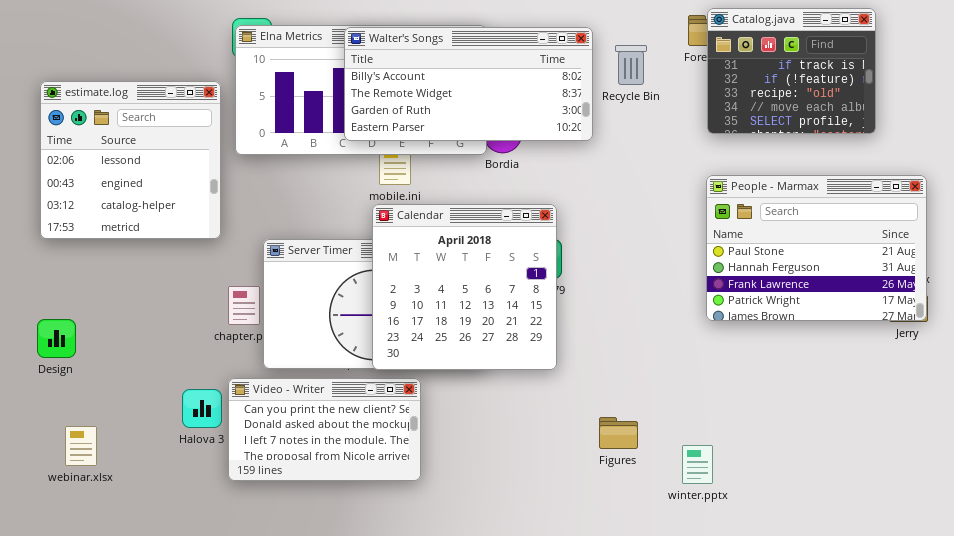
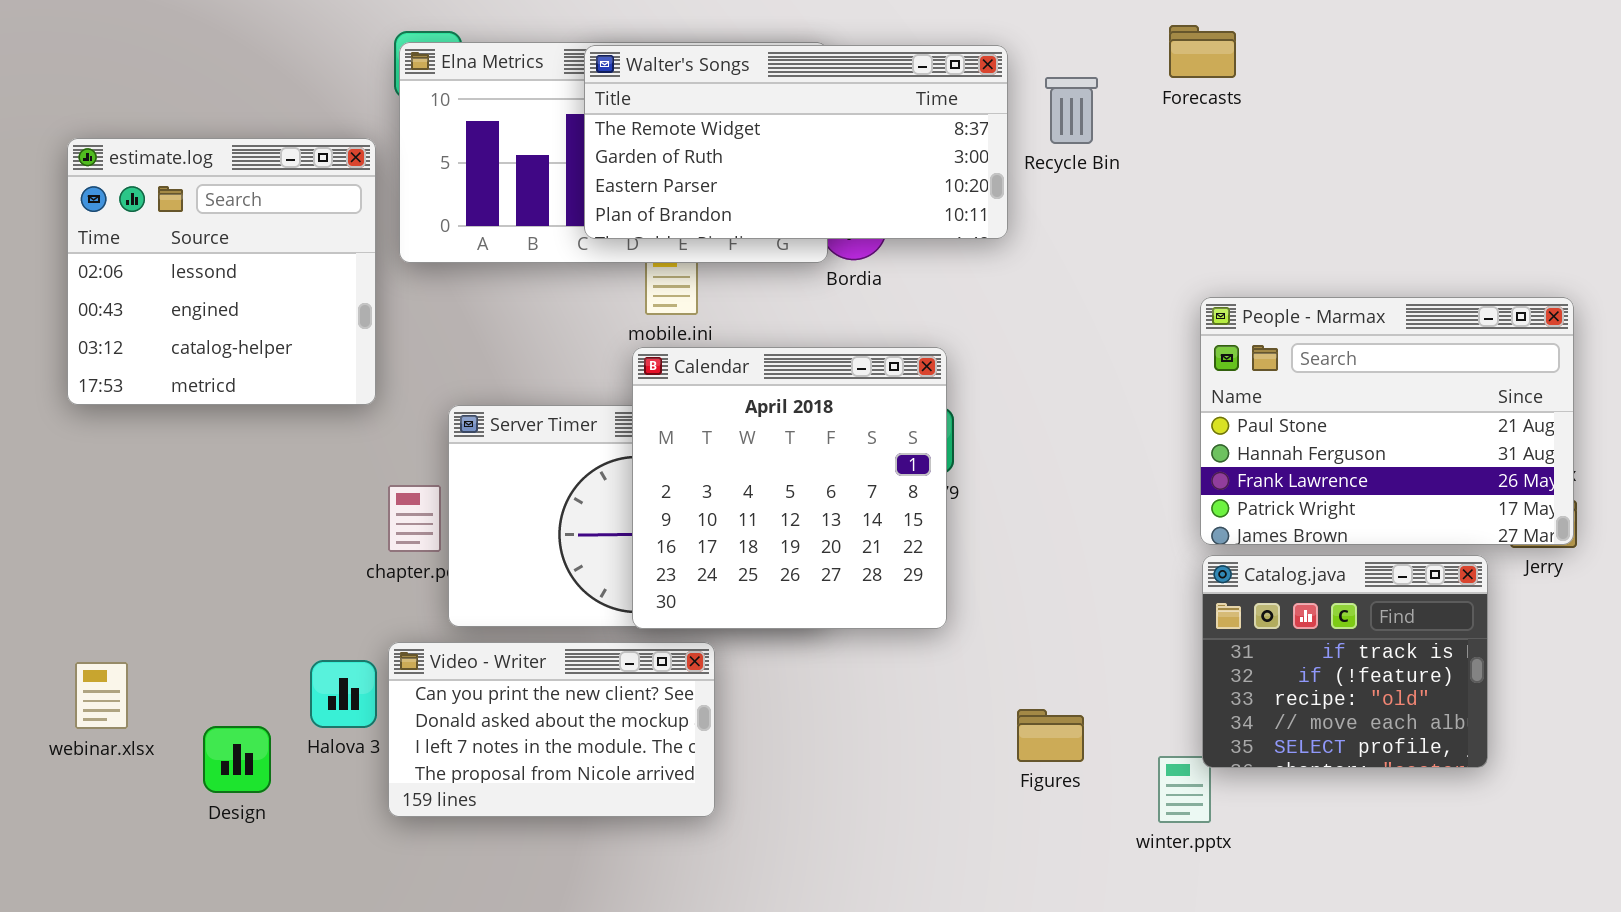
Catalog.java: [707,8,876,134] -> [1202,555,1488,768], moved
Walter's Songs: [344,27,593,141] -> [584,45,1008,239], scrolled down 1 row
Design: [37,319,76,358] -> [203,726,271,793], moved
webinar.xlsx: [65,426,97,466] -> [75,662,128,729], moved

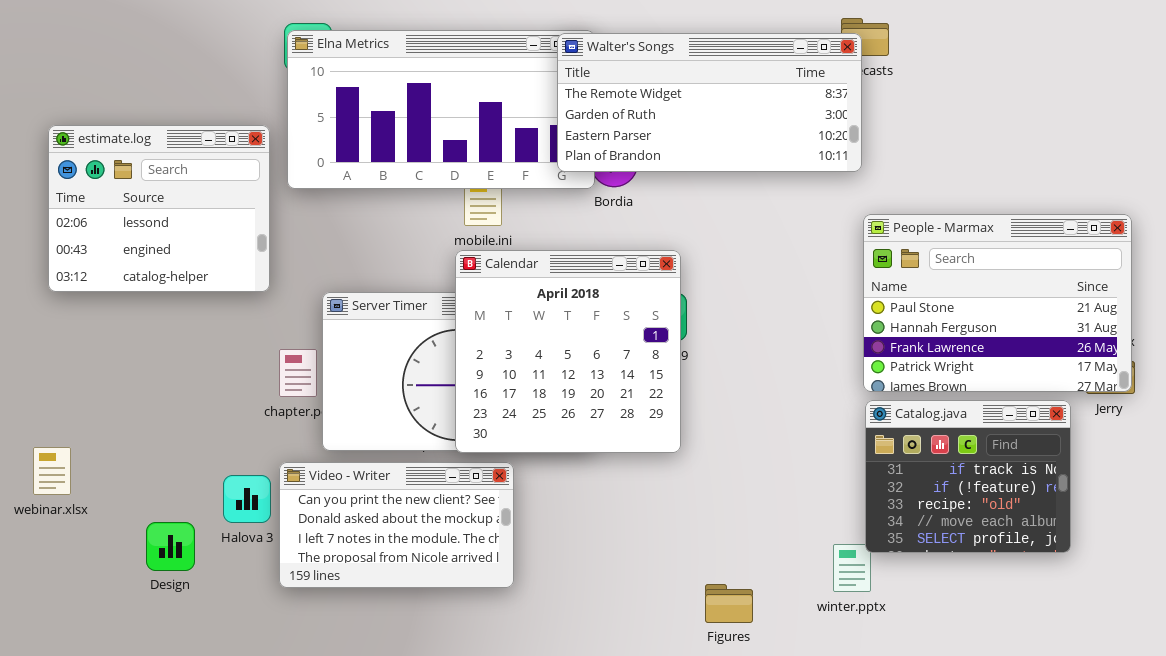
Walter's Songs: [584,45,1008,239] -> [557,33,862,172], moved
estimate.log: [67,138,376,405] -> [48,125,270,292], resized
webinar.xlsx: [75,662,128,729] -> [33,447,71,495], moved
Figures: [1017,709,1084,762] -> [705,584,753,623], moved

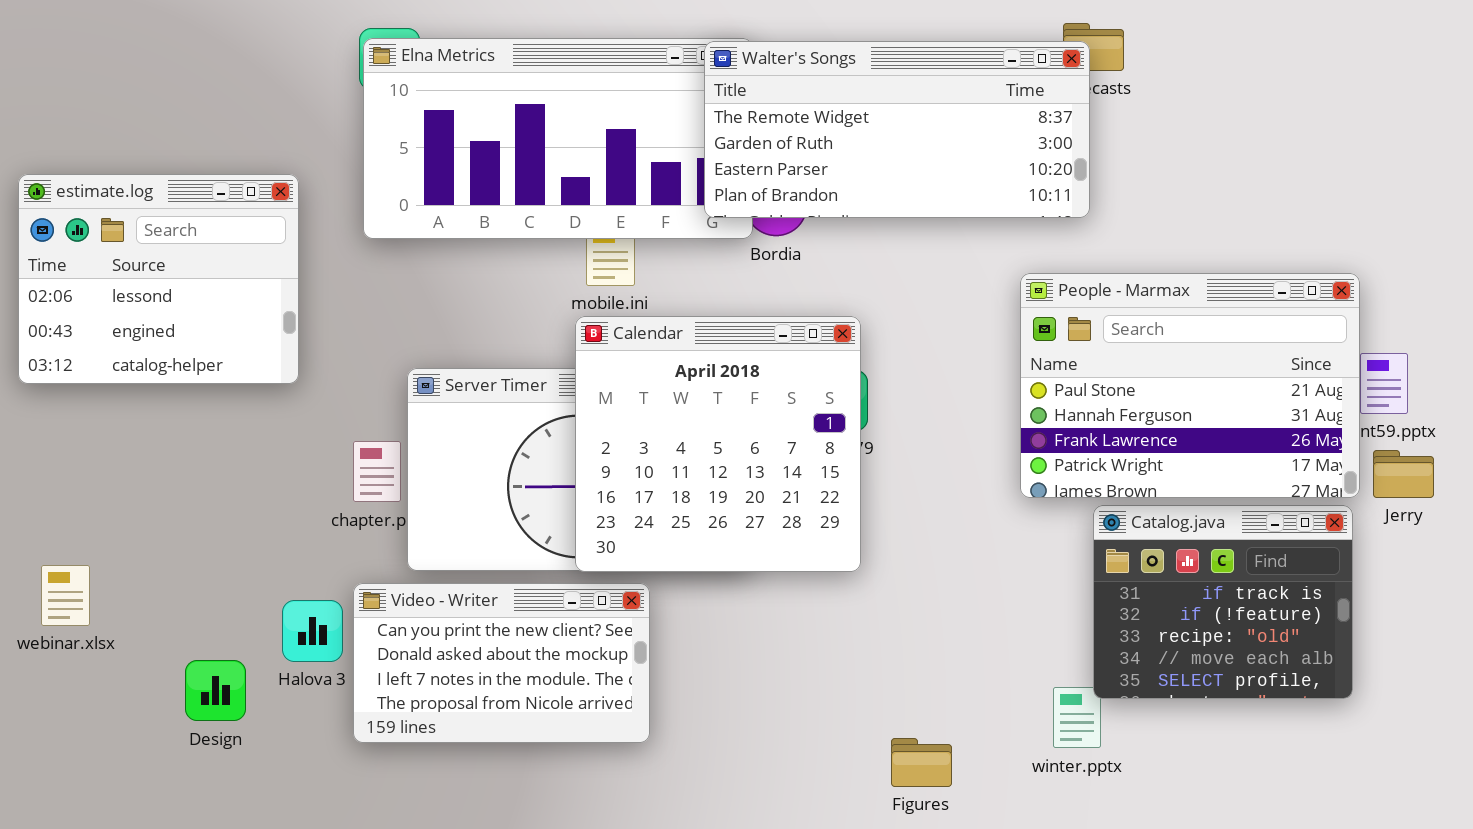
estimate.log: [48,125,270,292] -> [18,174,299,384], moved
People - Marmax: [863,214,1132,392] -> [1020,273,1360,498], moved

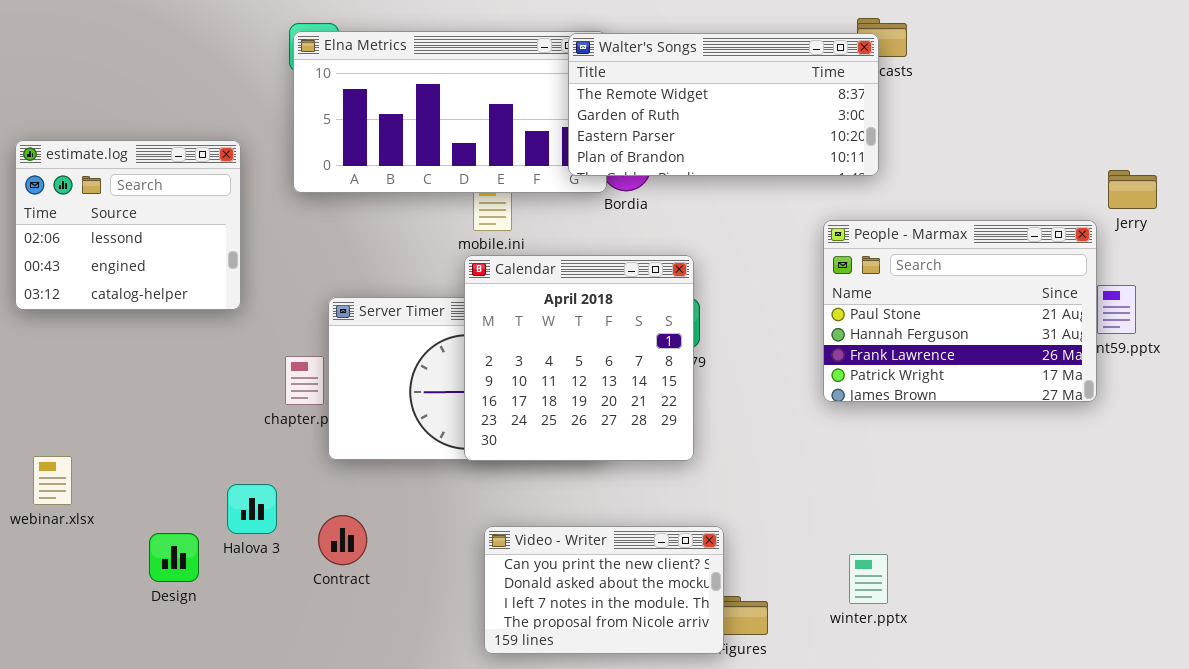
Jerry: [1373,450,1434,498] -> [1108,170,1157,209], moved
Catalog.java: [1093,505,1353,699] -> none, closed
Video - Writer: [353,583,650,743] -> [484,526,724,654], moved

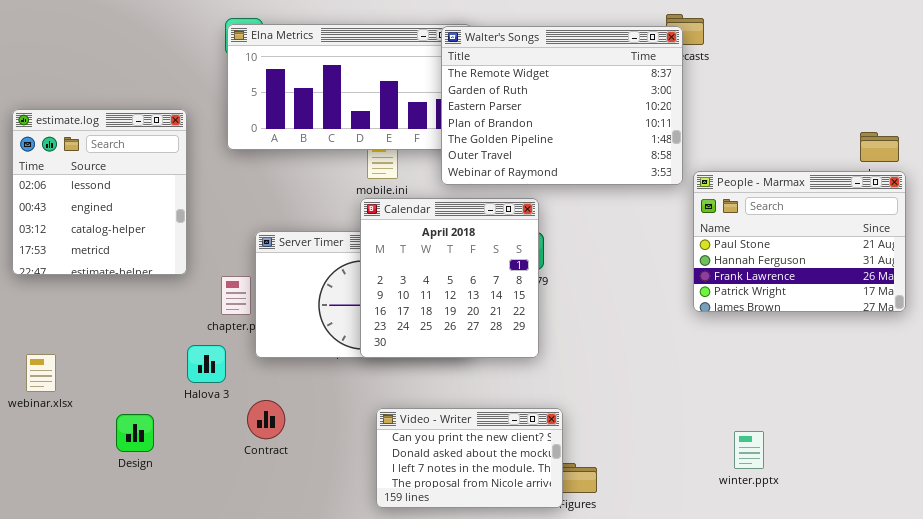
Walter's Songs: [568,33,879,176] -> [441,26,683,185], resized
estimate.log: [15,140,241,310] -> [12,109,187,275], resized
People - Marmax: [823,220,1097,402] -> [693,171,906,312], moved
Halova 3: [227,484,277,534] -> [187,345,226,383], moved
winter.pptx: [849,554,888,604] -> [734,431,764,469], moved

